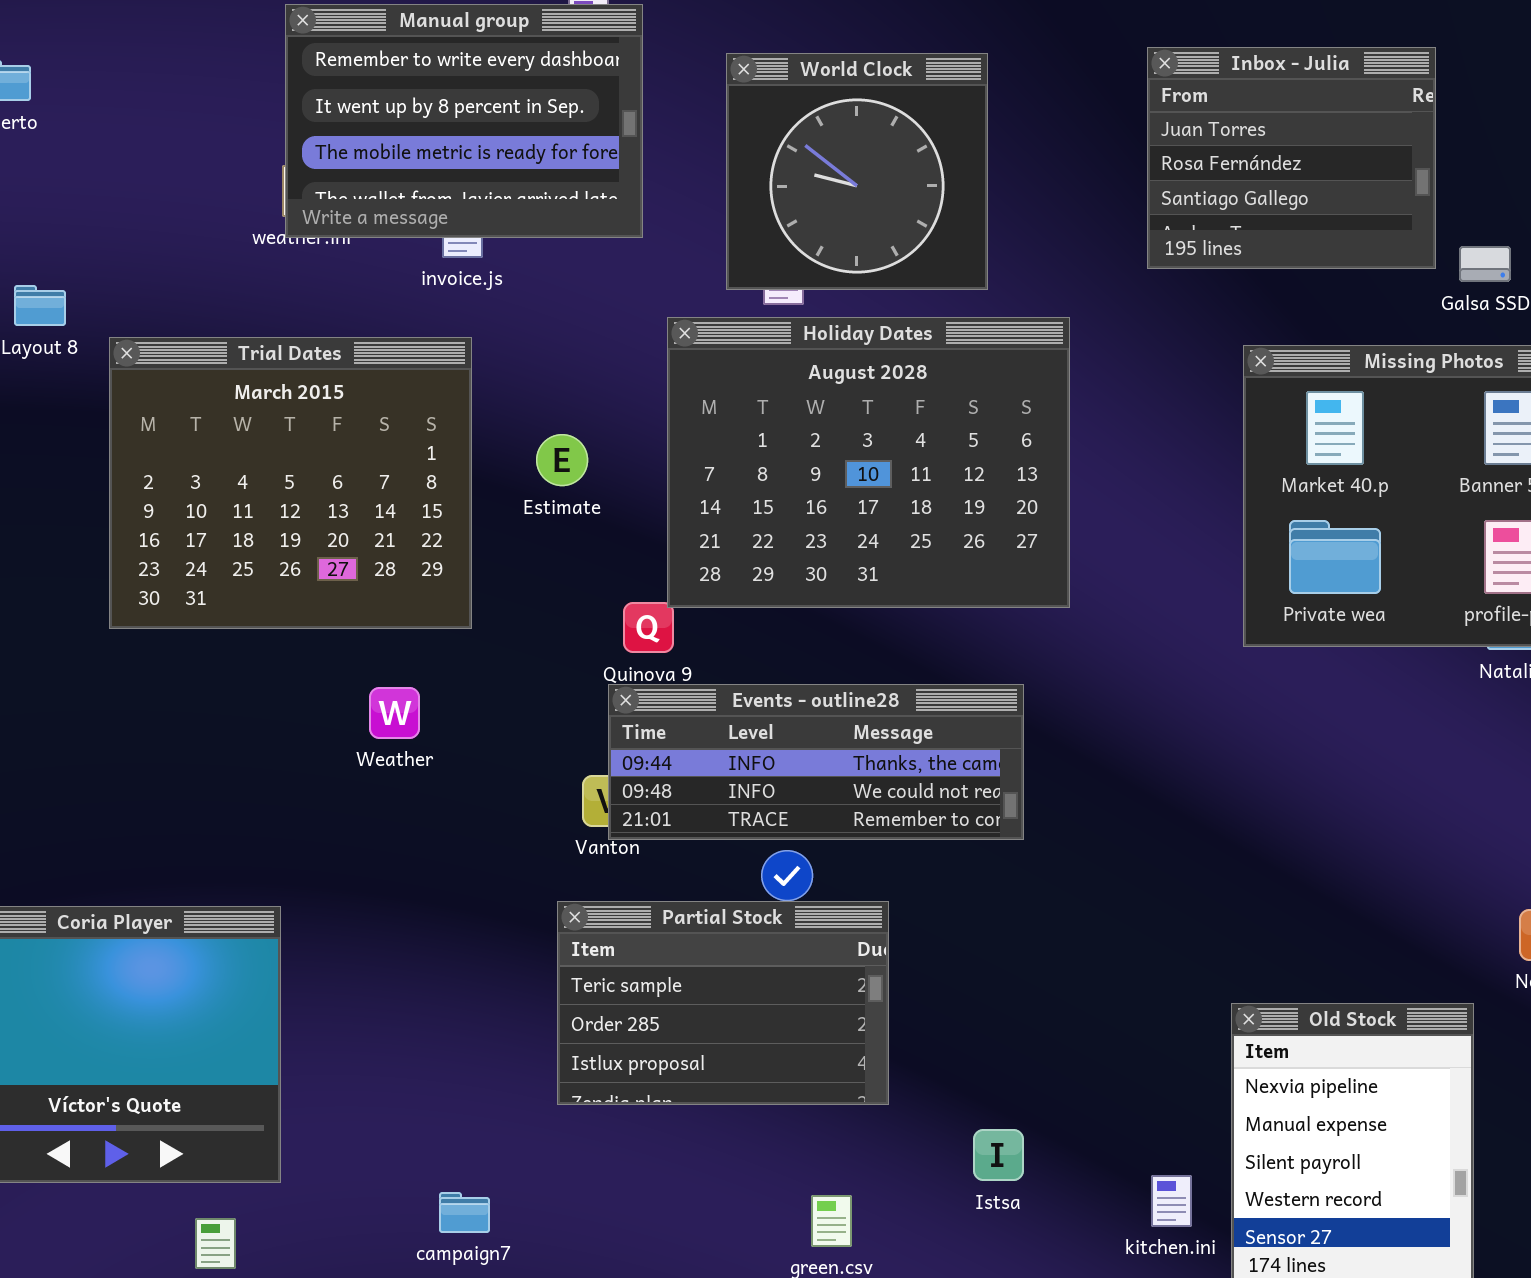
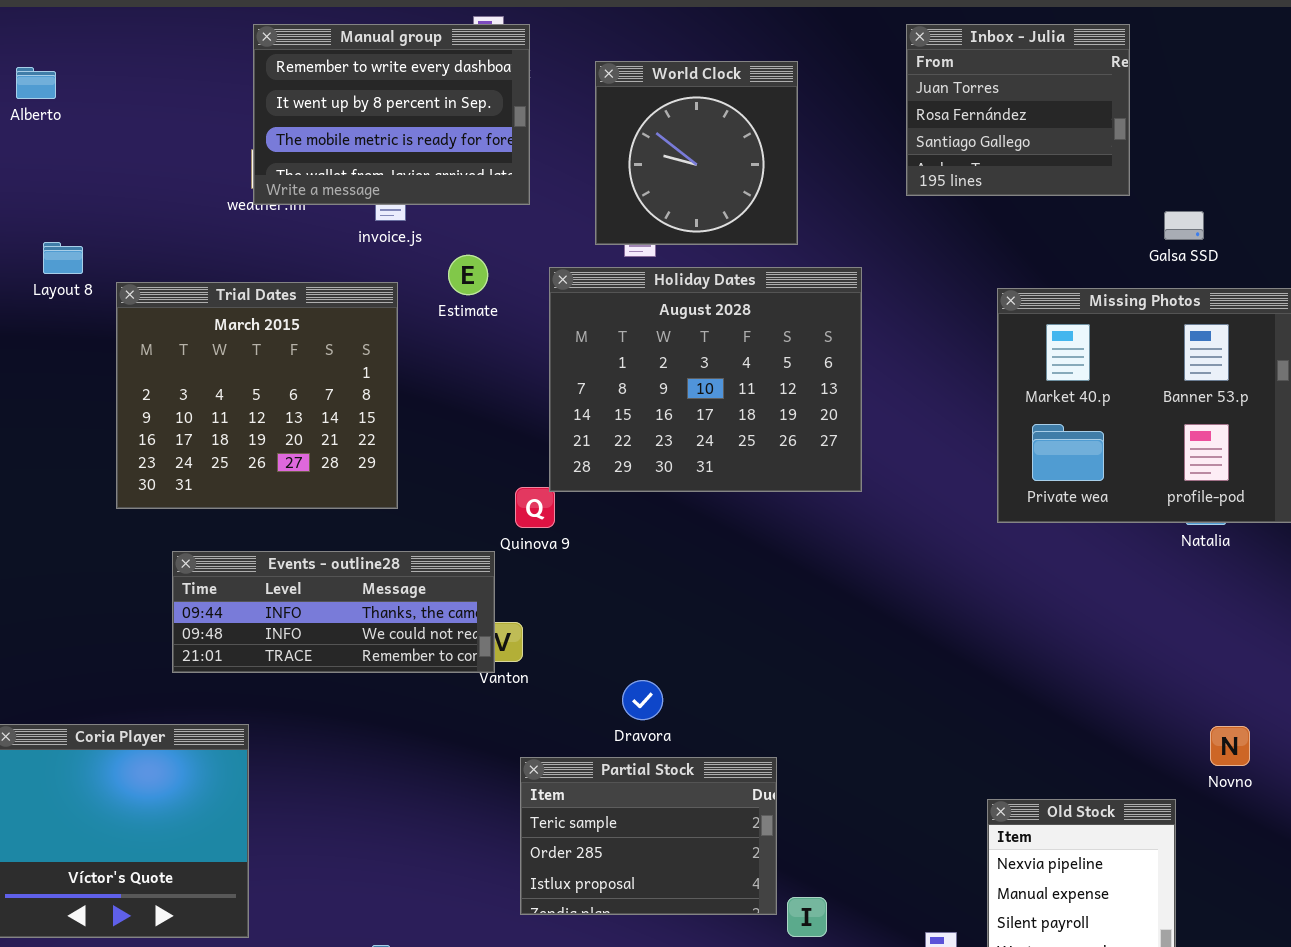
Inbox - Julia: [1147,47,1436,269] -> [906,24,1130,196], moved
Estimate: [536,434,588,486] -> [448,255,488,295], moved
Events - outline28: [608,684,1024,840] -> [172,551,495,673], moved
Partial Stock: [557,901,889,1105] -> [520,757,777,915], moved

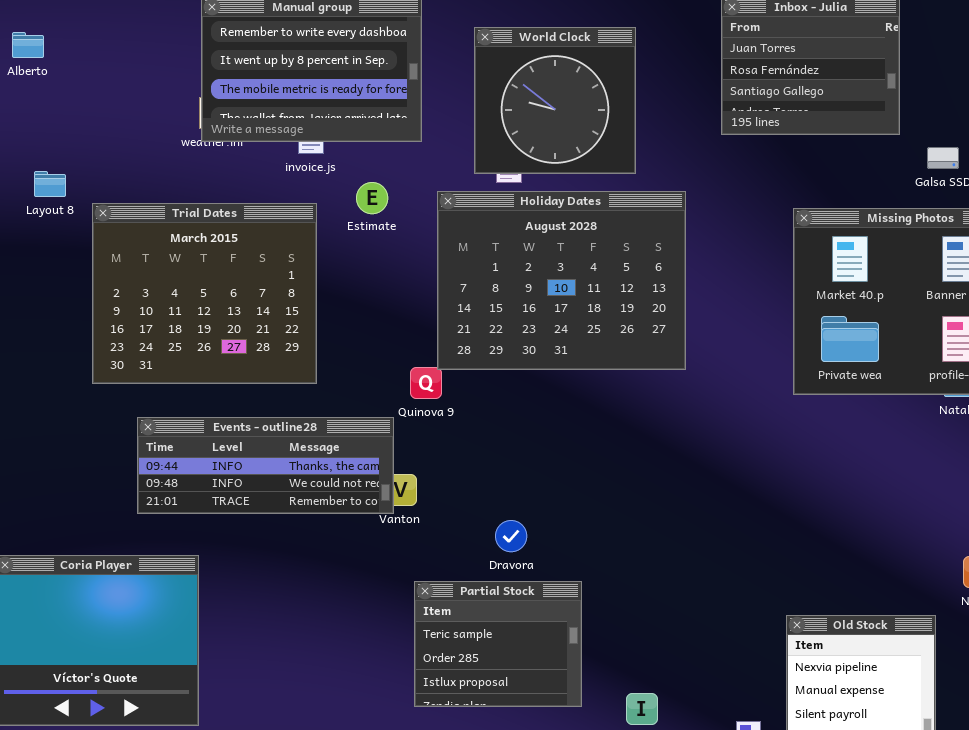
Partial Stock: [520,757,777,915] -> [414,581,582,707], resized

